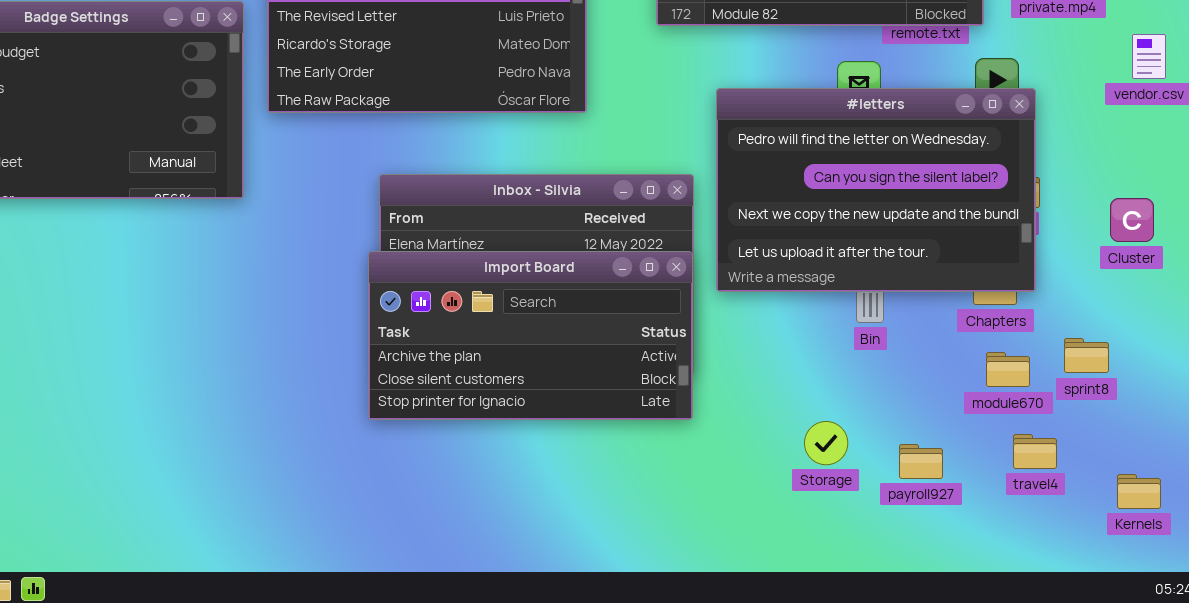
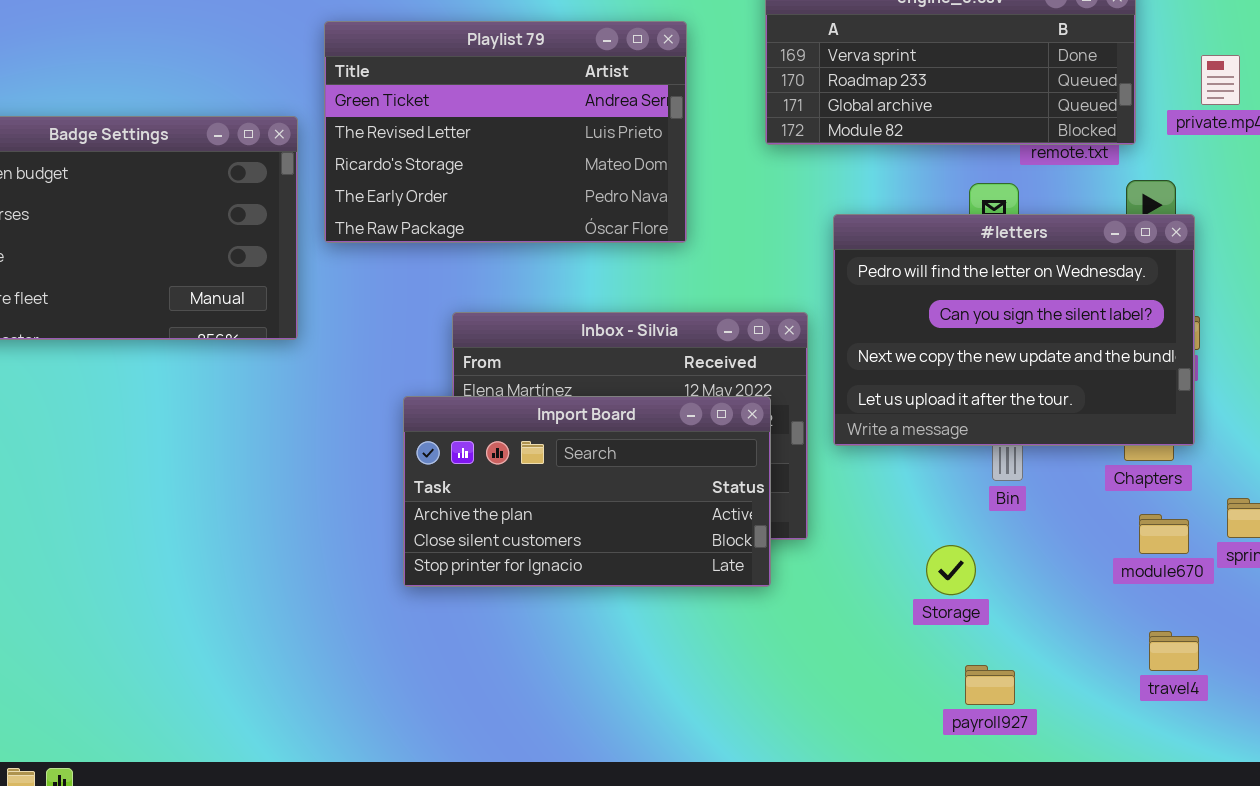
Import Board: [368,251,693,420] -> [403,396,771,587], moved
Storage: [804,421,848,465] -> [926,545,976,595], moved
travel4: [1013,434,1057,469] -> [1149,631,1199,671], moved
payroll927: [899,444,943,479] -> [965,665,1015,705], moved

